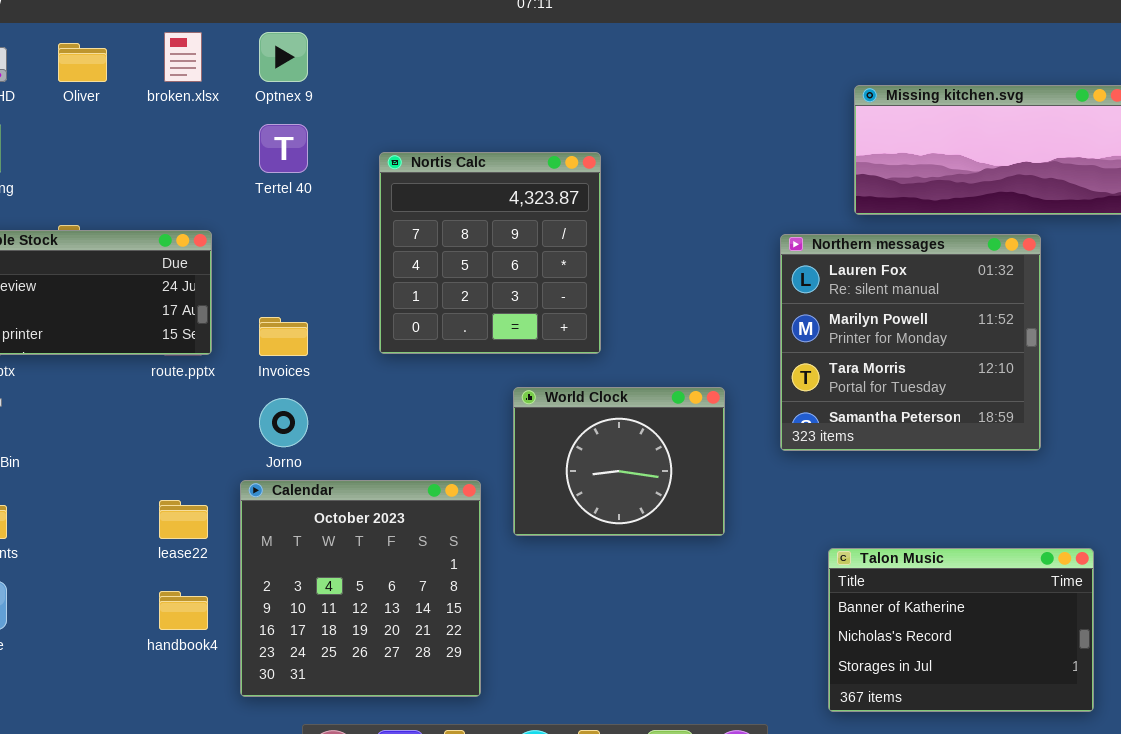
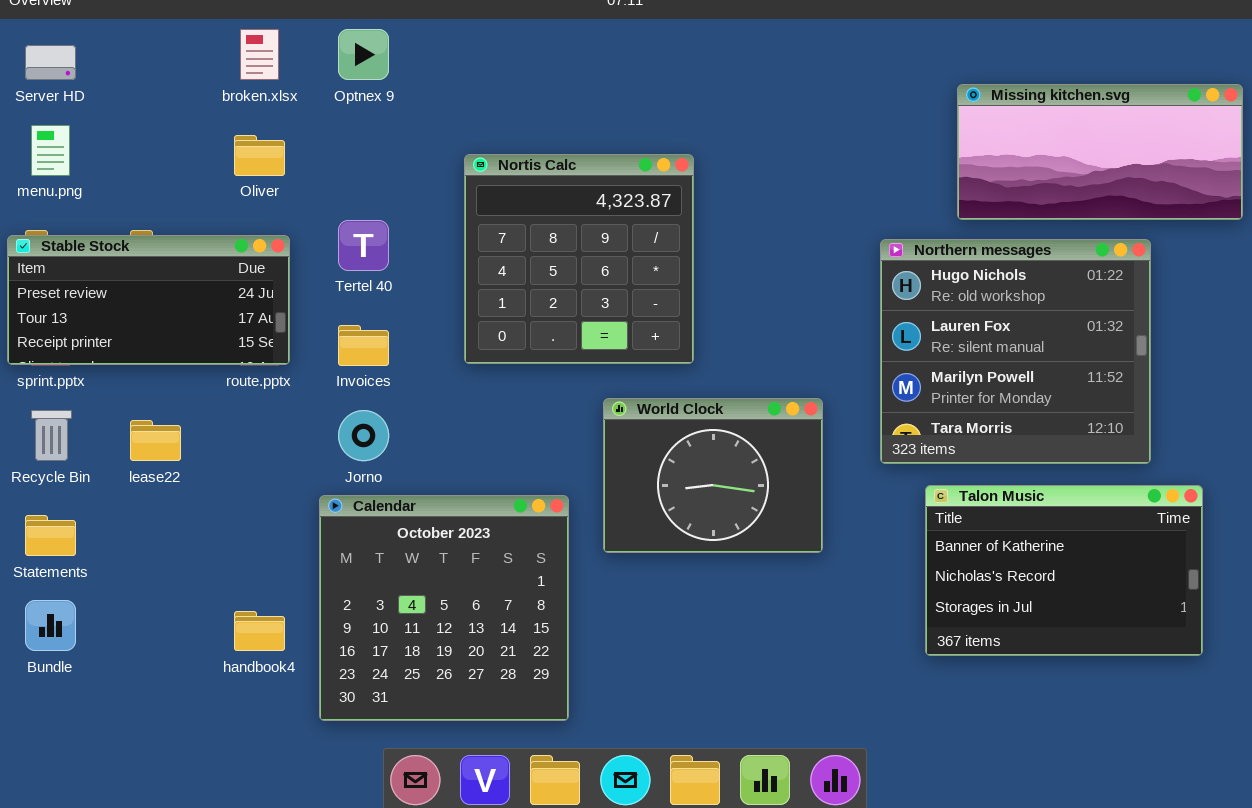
Oliver: [58,43,107,82] -> [234,135,285,176], moved
Tertel 40: [259,124,308,173] -> [338,220,389,271], moved
Northern messages: [780,234,1041,451] -> [880,239,1151,464], scrolled up 1 row
lease22: [159,500,208,539] -> [130,420,181,461], moved
Talon Music: [828,548,1094,712] -> [925,485,1203,656], moved

